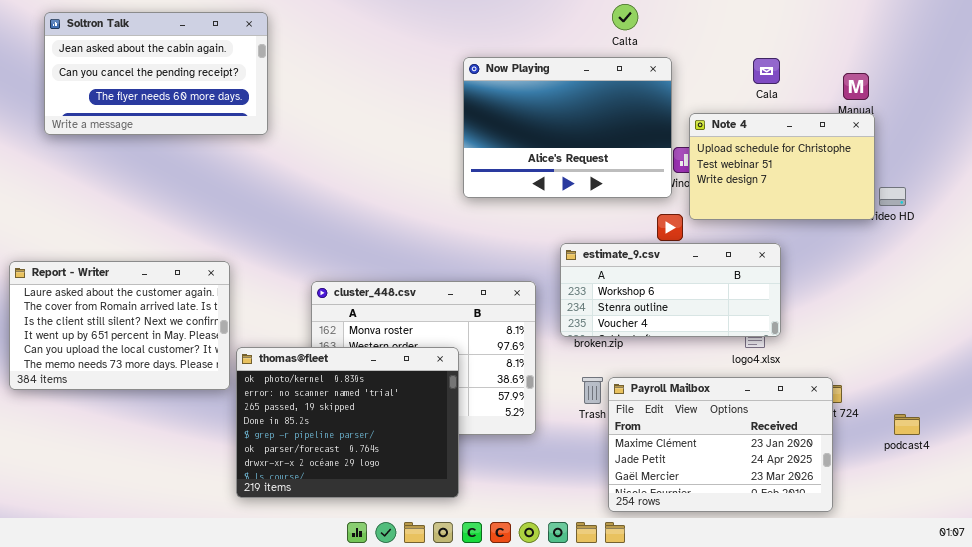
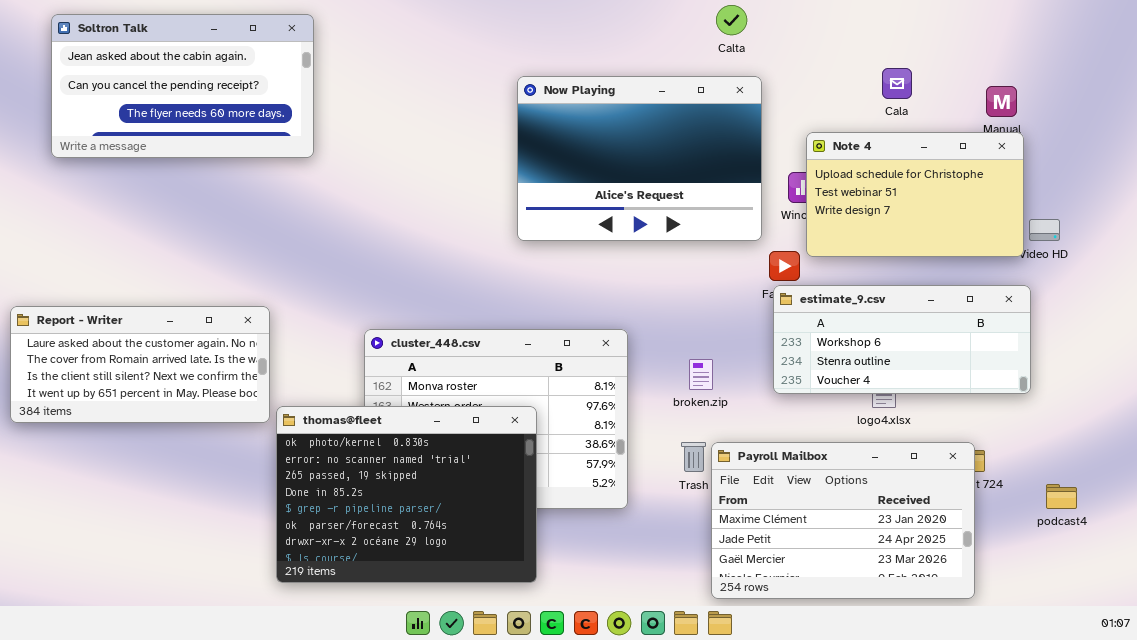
Now Playing: [463,57,672,198] -> [517,76,762,241], moved
estimate_9.csv: [560,243,781,337] -> [773,285,1031,394], moved
Report - Writer: [9,261,230,390] -> [10,306,270,423], resized

